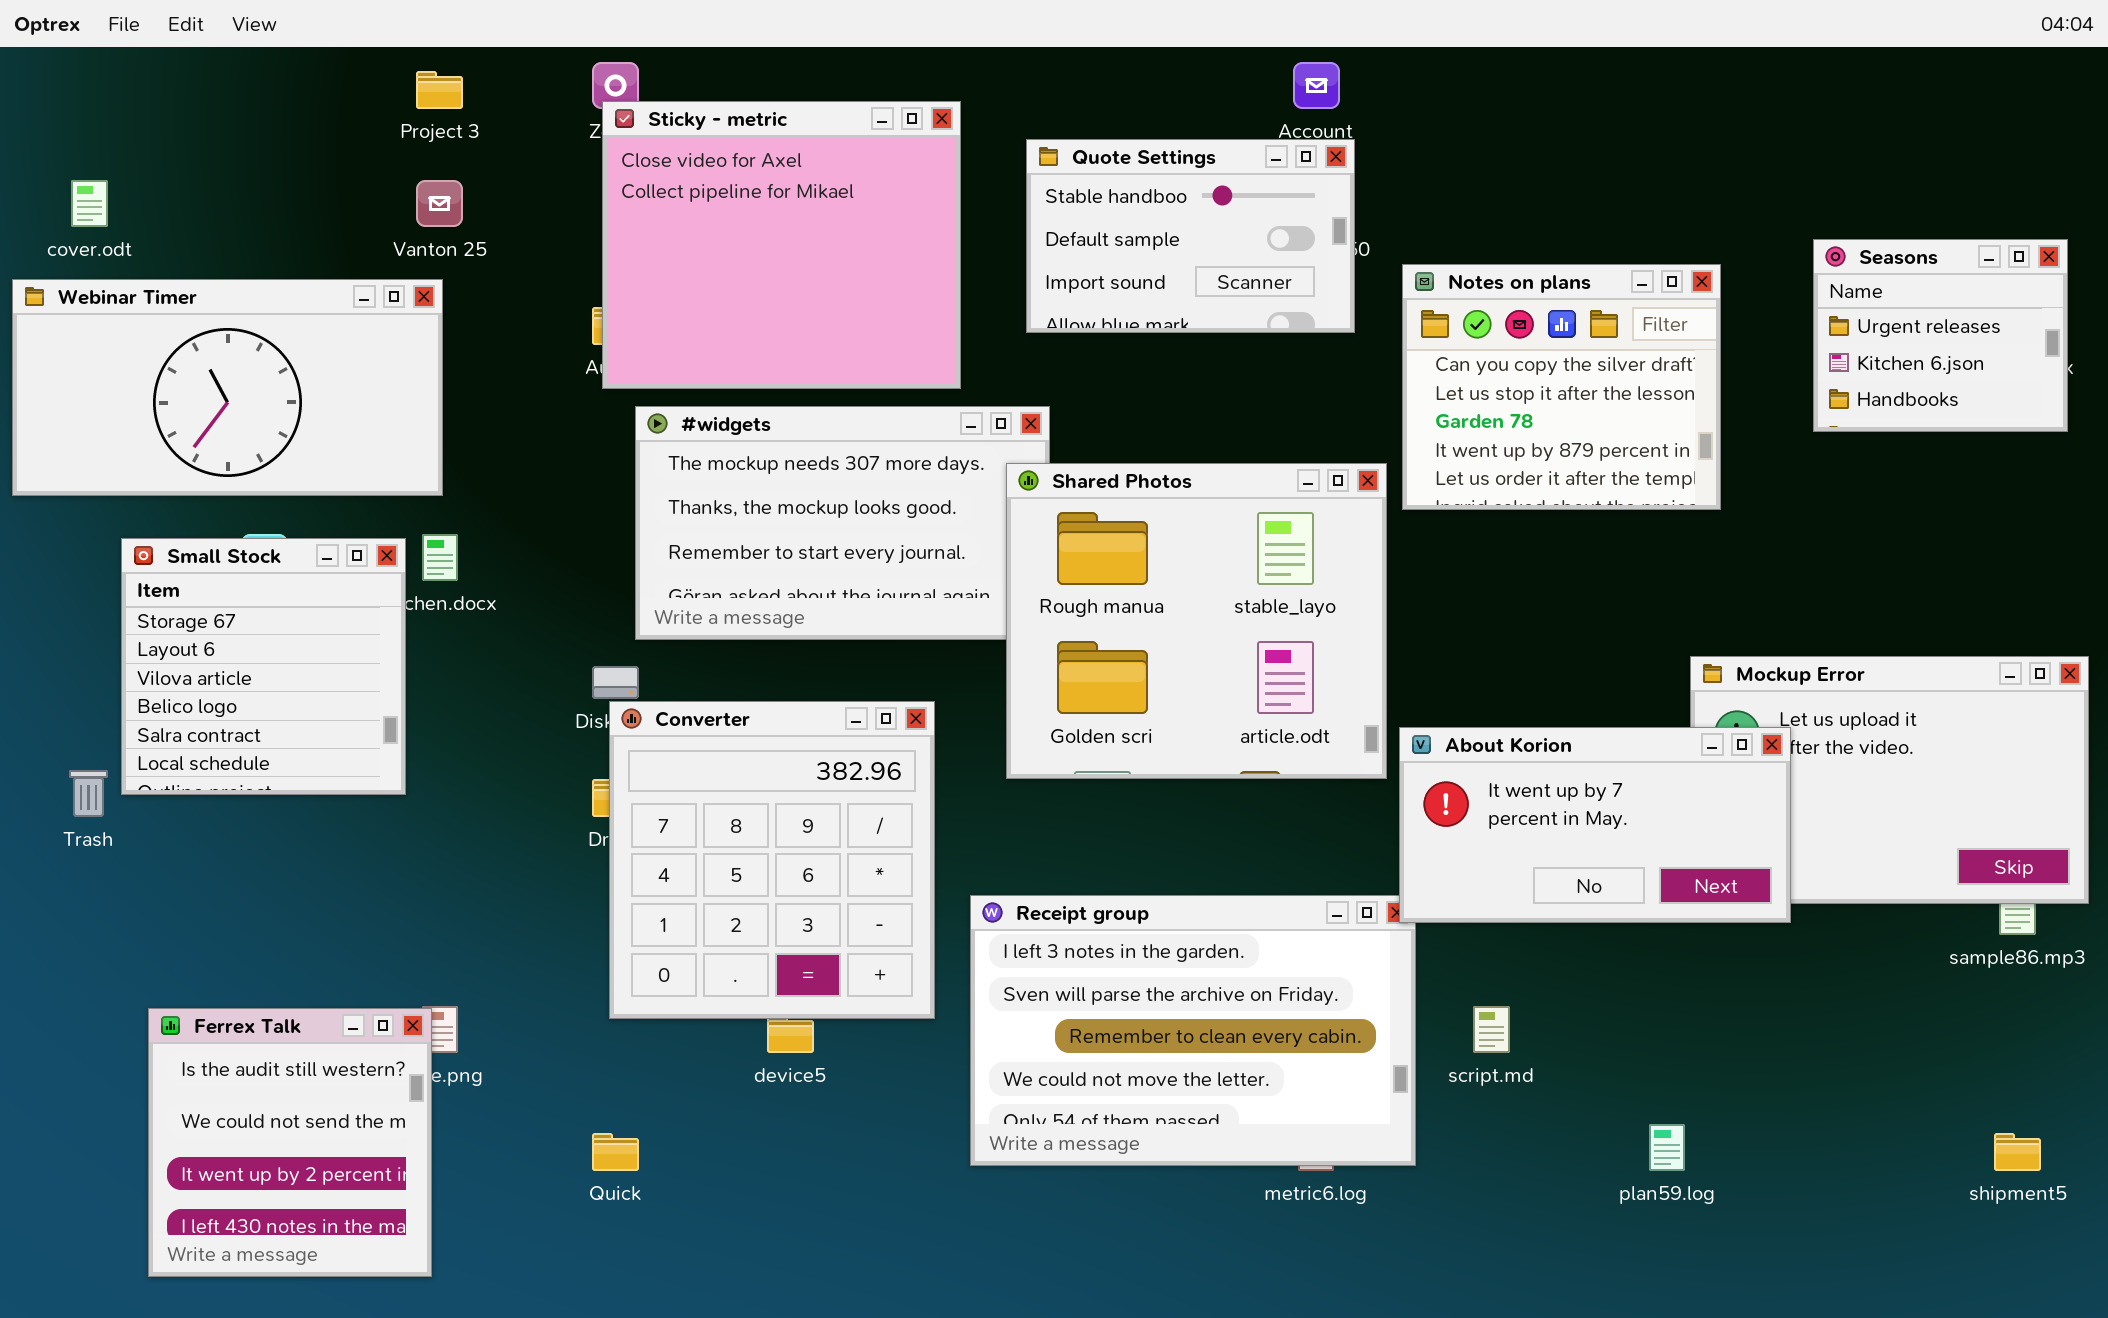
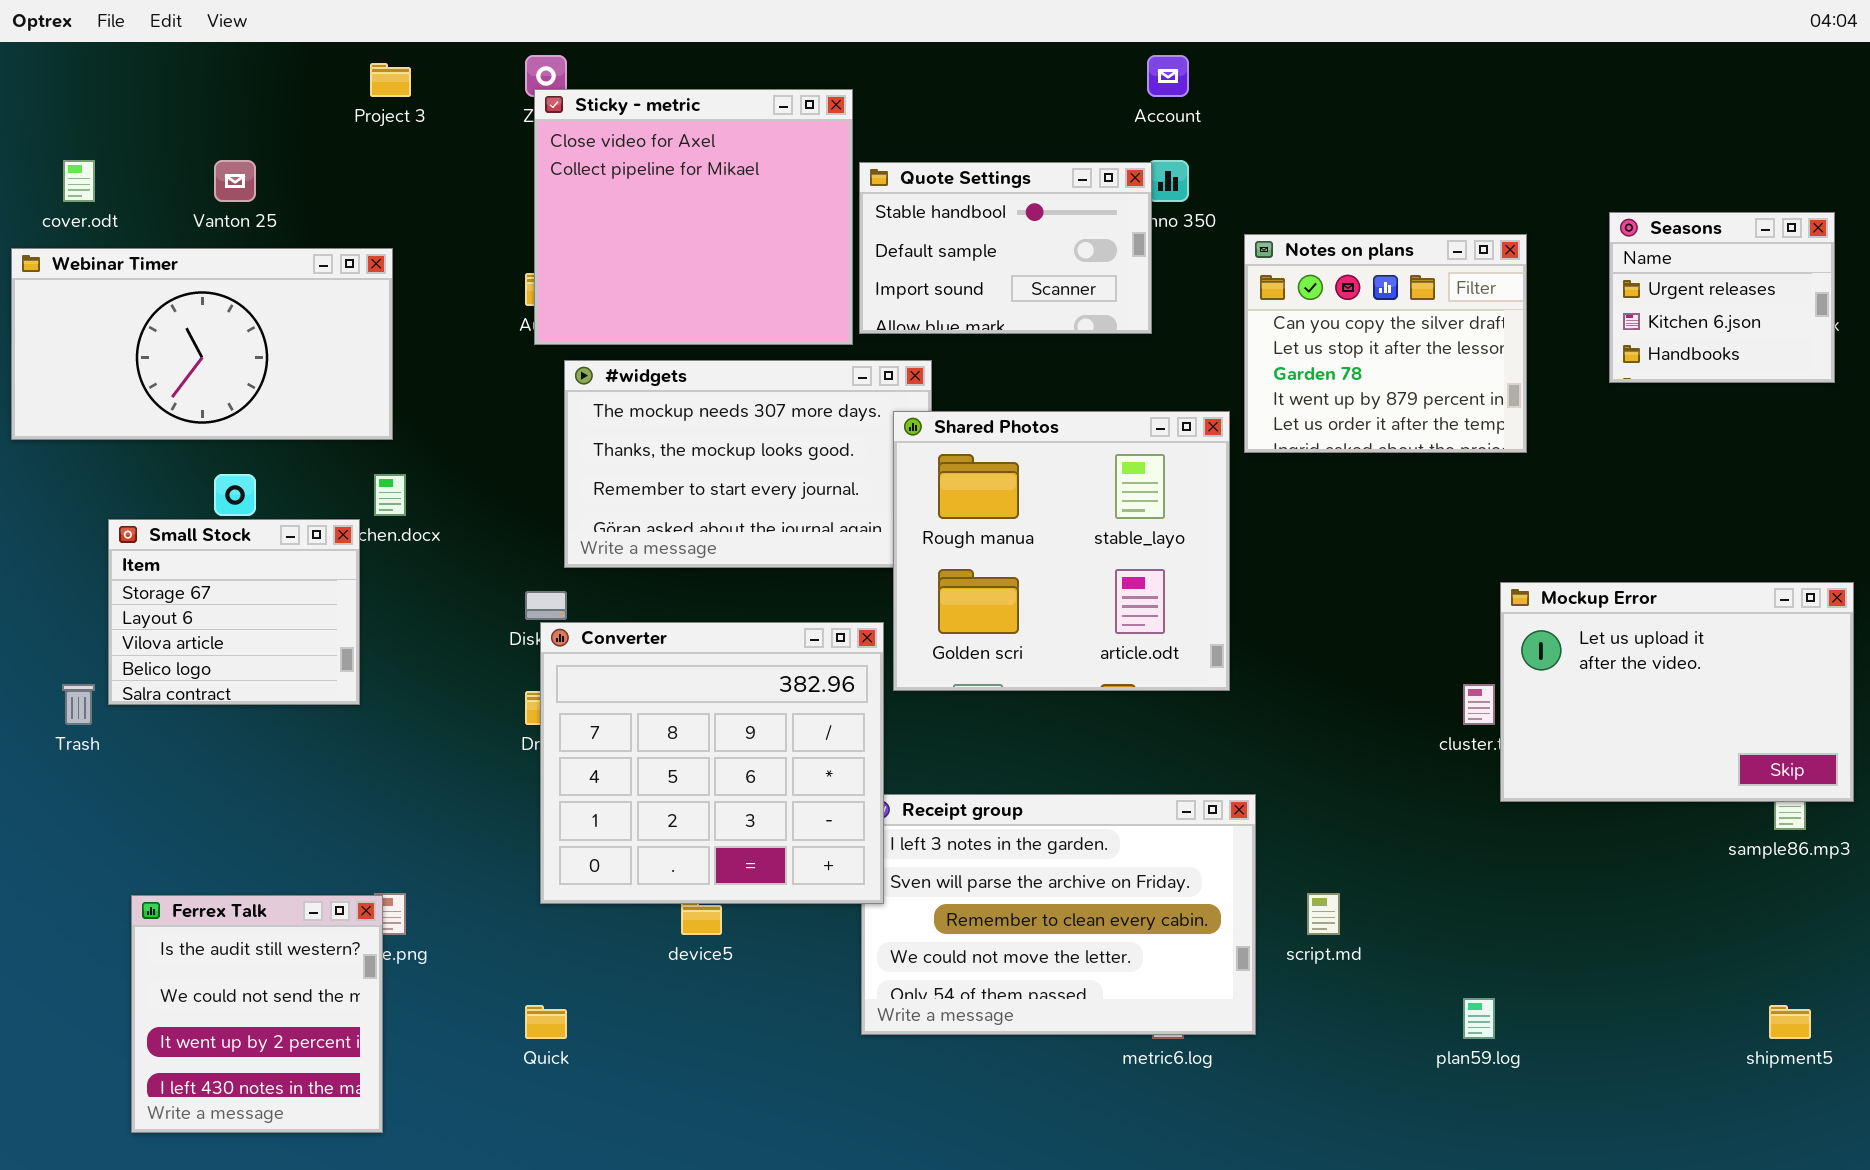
Quote Settings: [1026,139,1355,333] -> [859,162,1152,334], moved
Vanton 25: [416,180,463,227] -> [214,160,256,202], moved
Small Stock: [121,538,406,795] -> [108,519,360,705], resized
Converter: [609,701,935,1019] -> [540,622,884,904], resized
About Korion: [1399,727,1791,923] -> none, closed

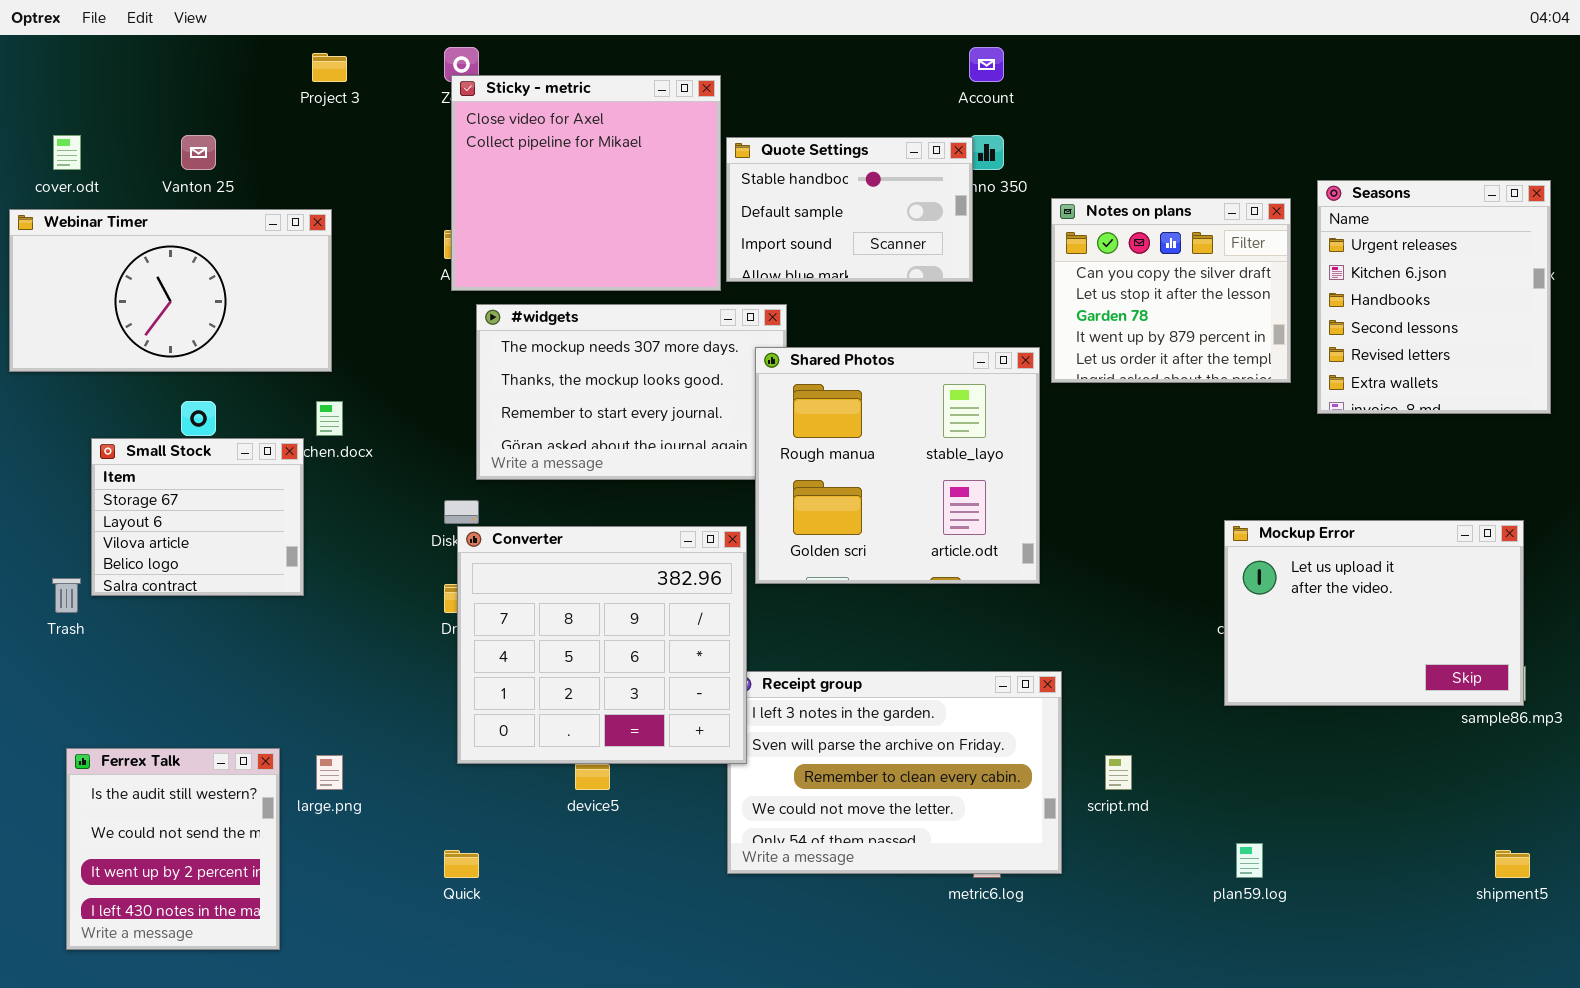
Seasons: [1609,212,1835,383] -> [1317,180,1551,414], resized
Mockup Error: [1500,582,1854,802] -> [1224,520,1524,706], moved
Ferrex Talk: [131,895,383,1133] -> [66,748,280,950], moved

